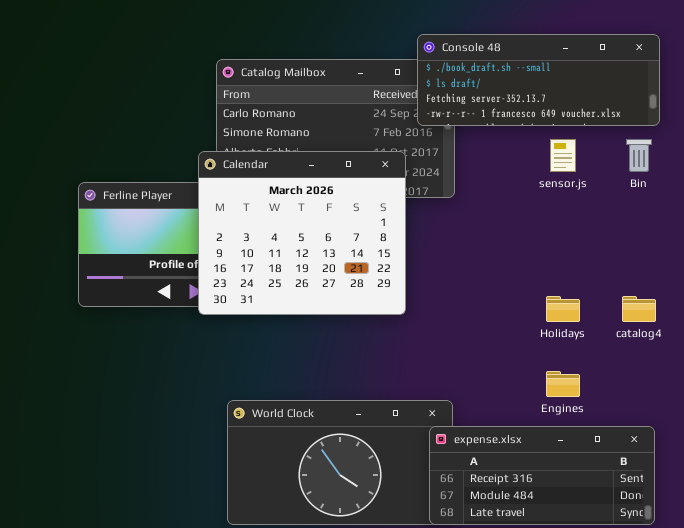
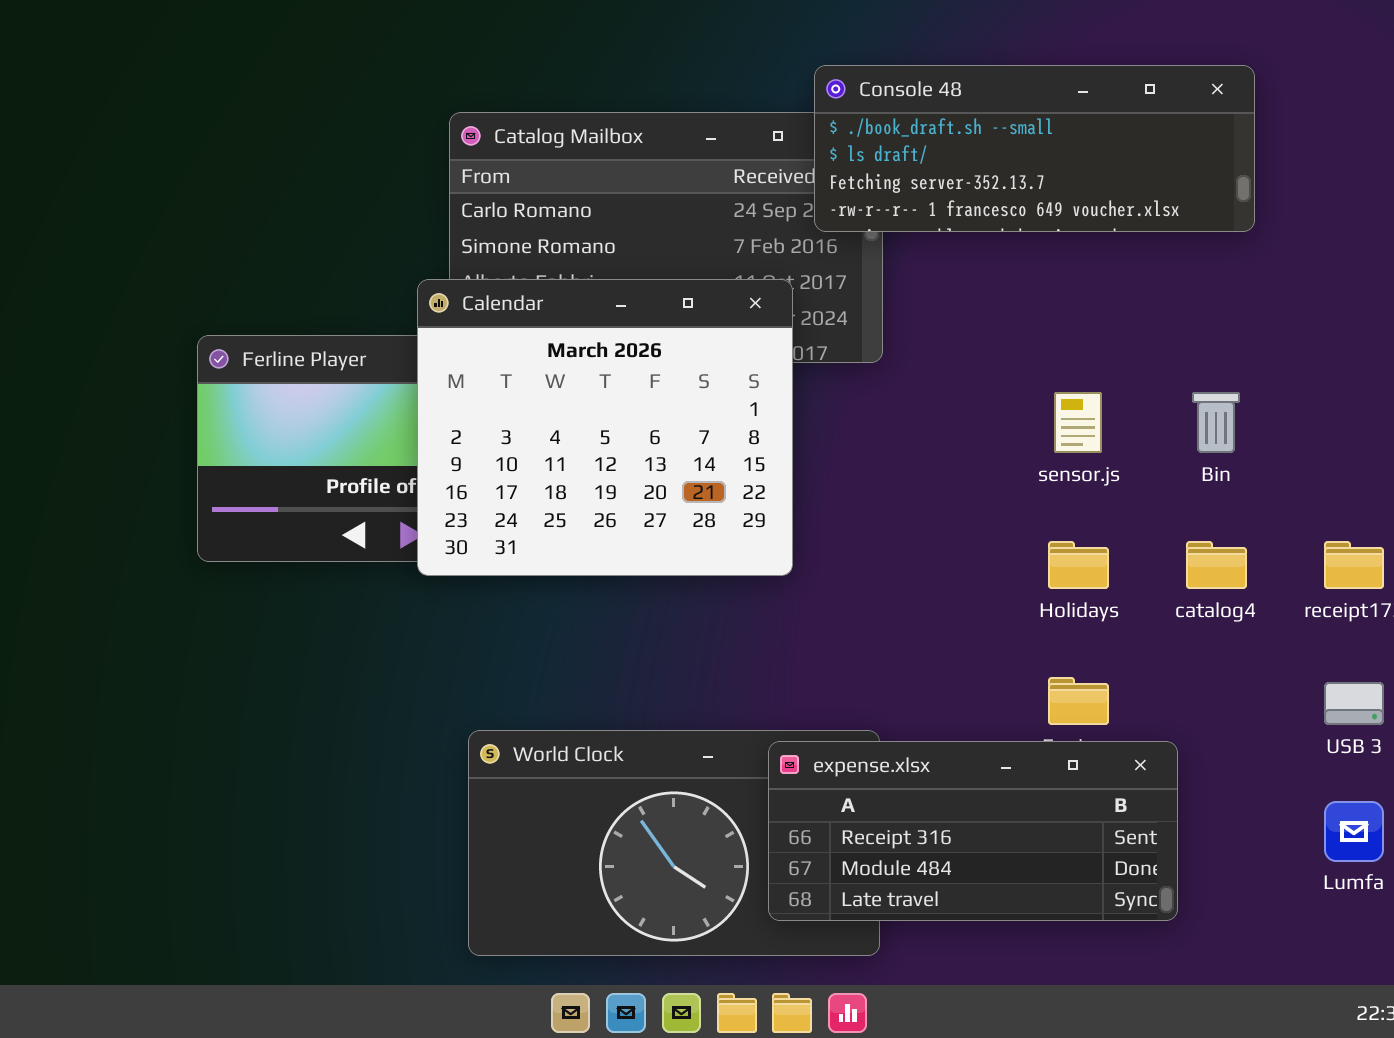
sensor.js: [550,139,576,172] -> [1054,392,1102,453], moved
Bin: [626,139,652,172] -> [1192,392,1240,453], moved
expense.xlsx: [429,426,655,525] -> [768,741,1178,921], moved

